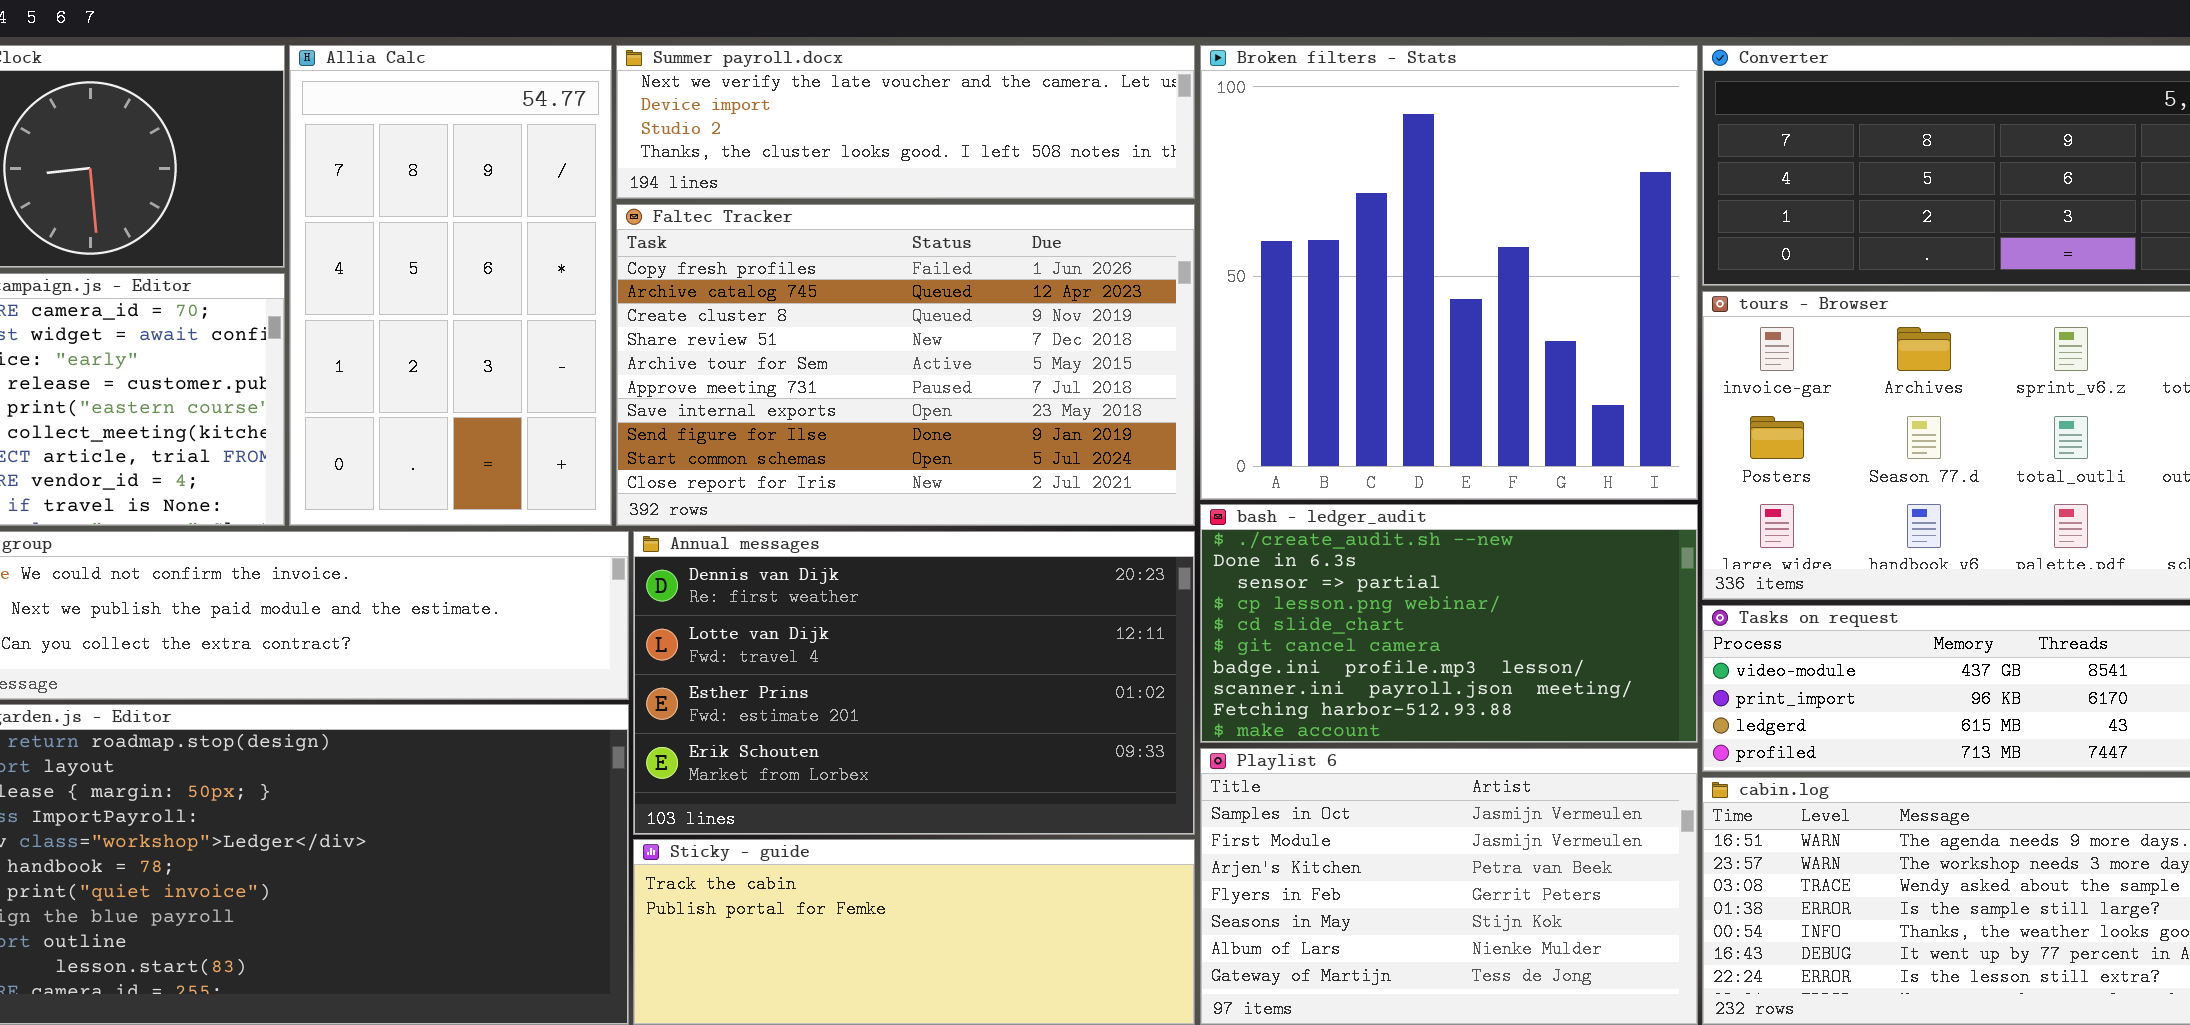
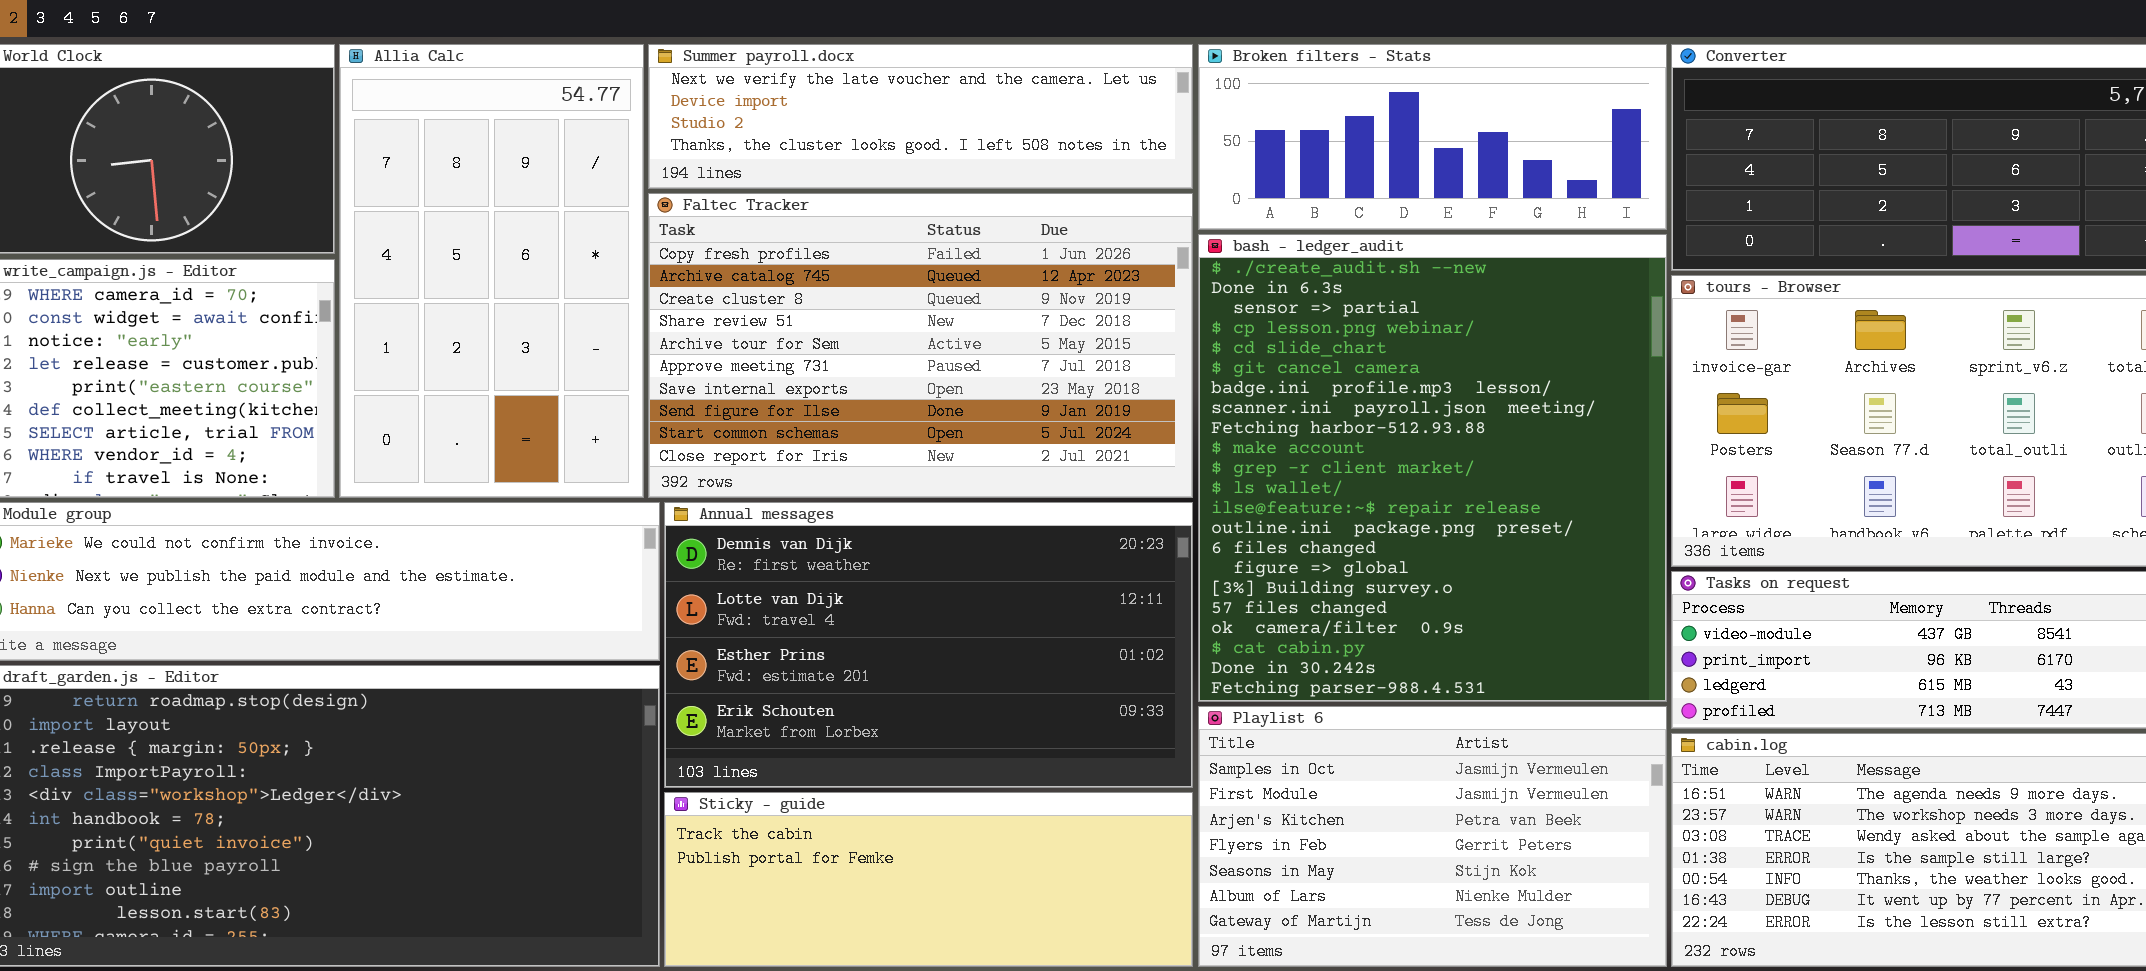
Broken filters - Stats: [1200,45,1698,500] -> [1198,44,1667,230], resized
bash - ledger_audit: [1200,504,1698,743] -> [1198,234,1667,702], resized

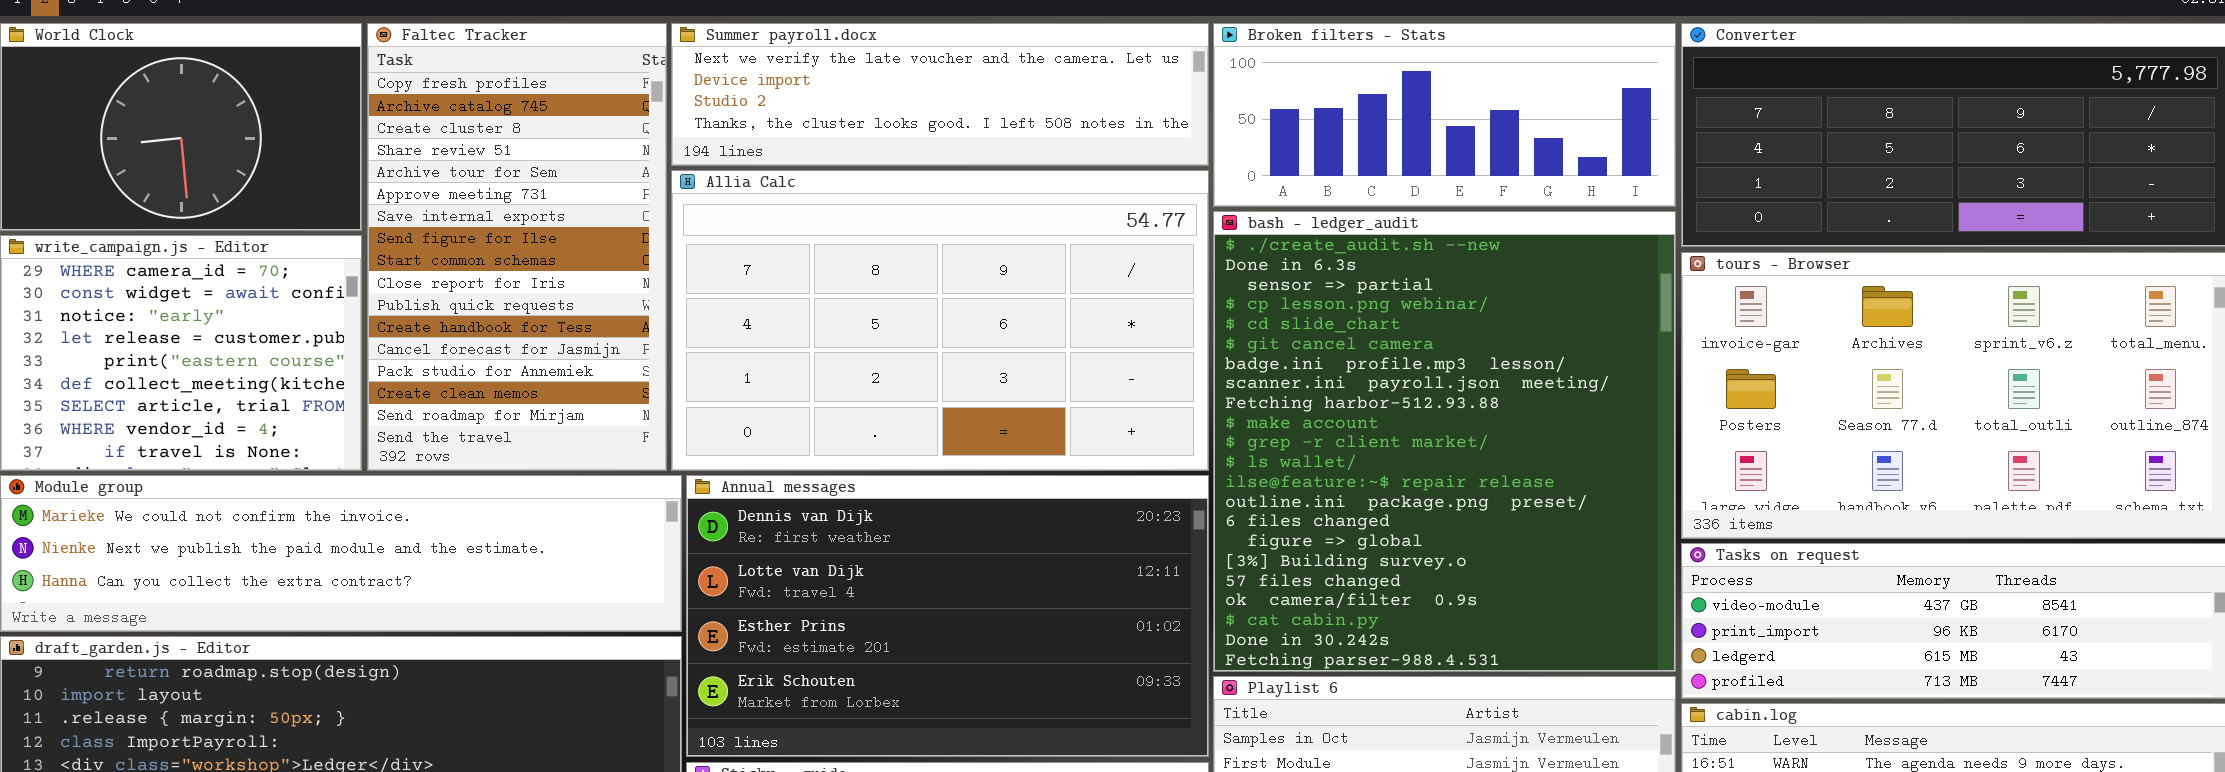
Allia Calc: [339,44,644,498] -> [671,170,1209,471], moved, resized
Faltec Tracker: [648,193,1193,498] -> [367,23,667,471], moved, resized

